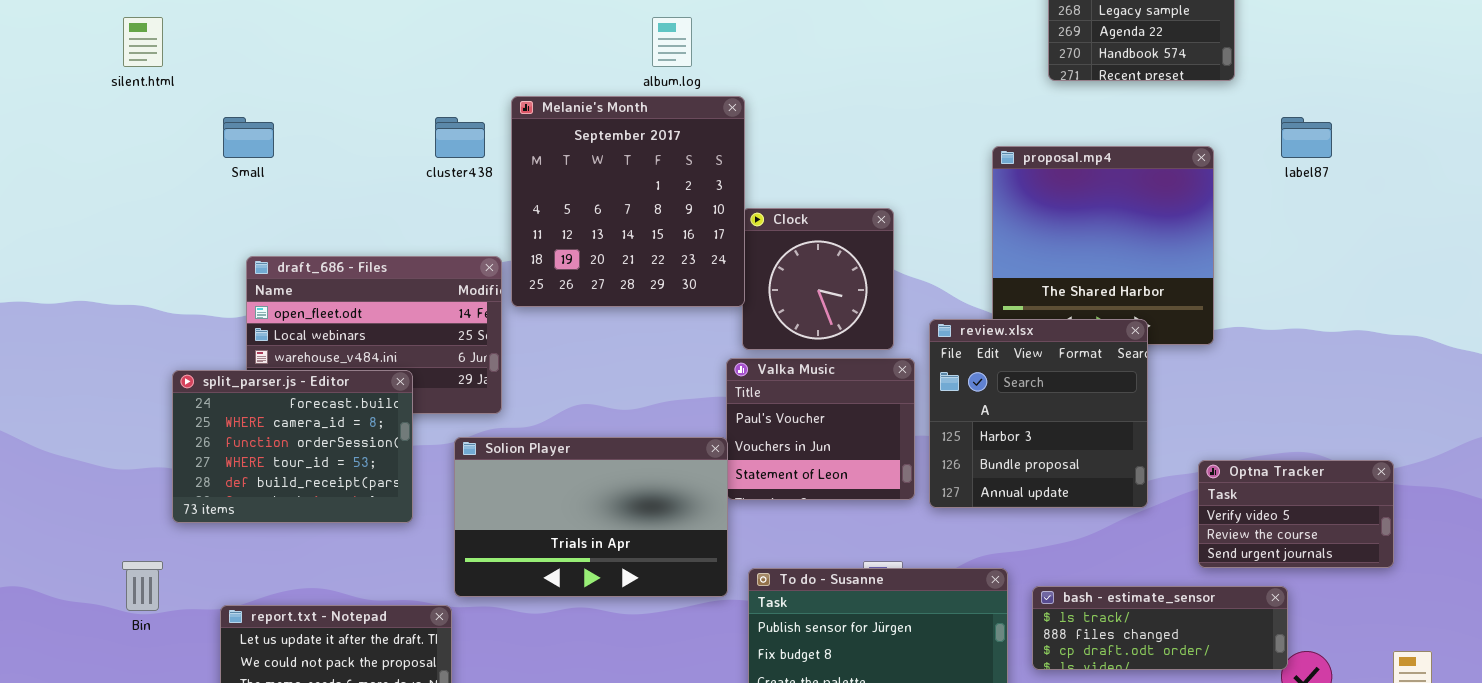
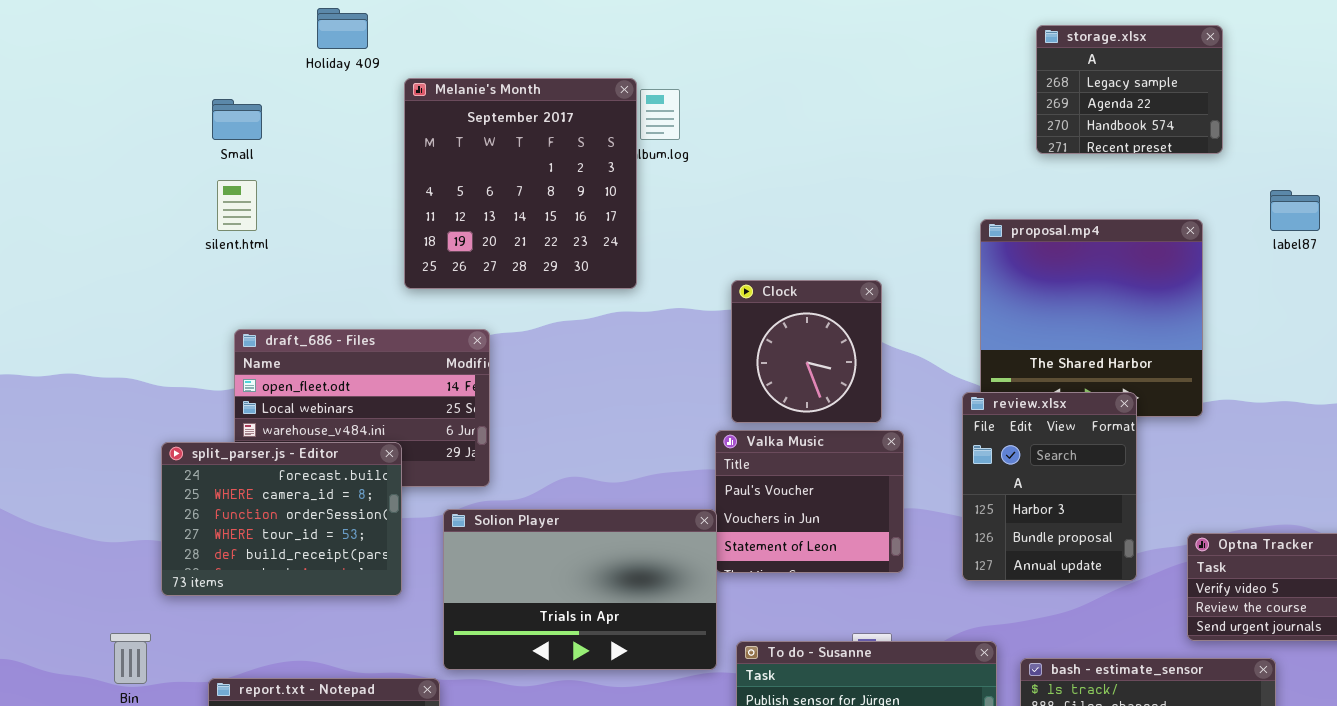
silent.html: [123,17,163,67] -> [217,180,257,231], moved
Melanie's Month: [511,96,745,307] -> [404,78,637,289], moved
Small: [223,117,274,158] -> [212,99,262,140], moved
review.xlsx: [929,319,1148,508] -> [962,392,1137,581], resized

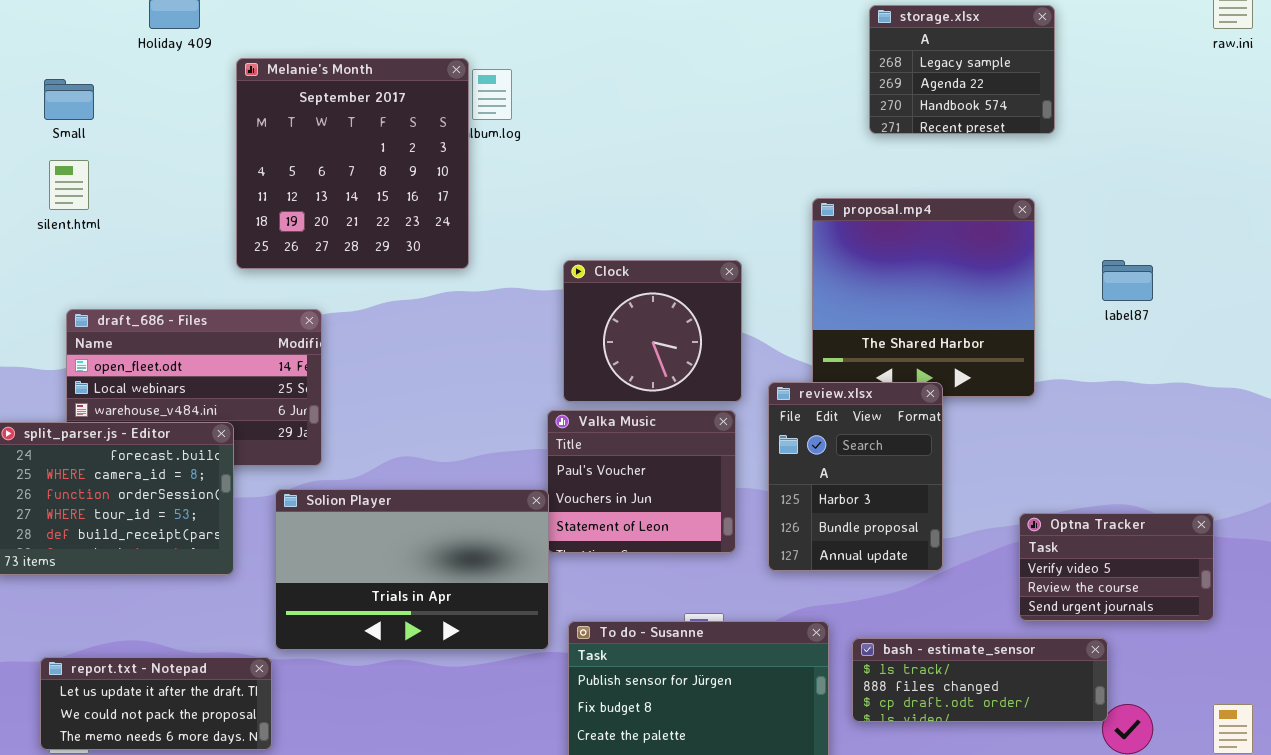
label87: [1270,190,1320,231] -> [1102,260,1153,301], moved
Clock: [731,280,882,423] -> [563,260,742,402], resized
review.xlsx: [962,392,1137,581] -> [768,382,943,571], moved

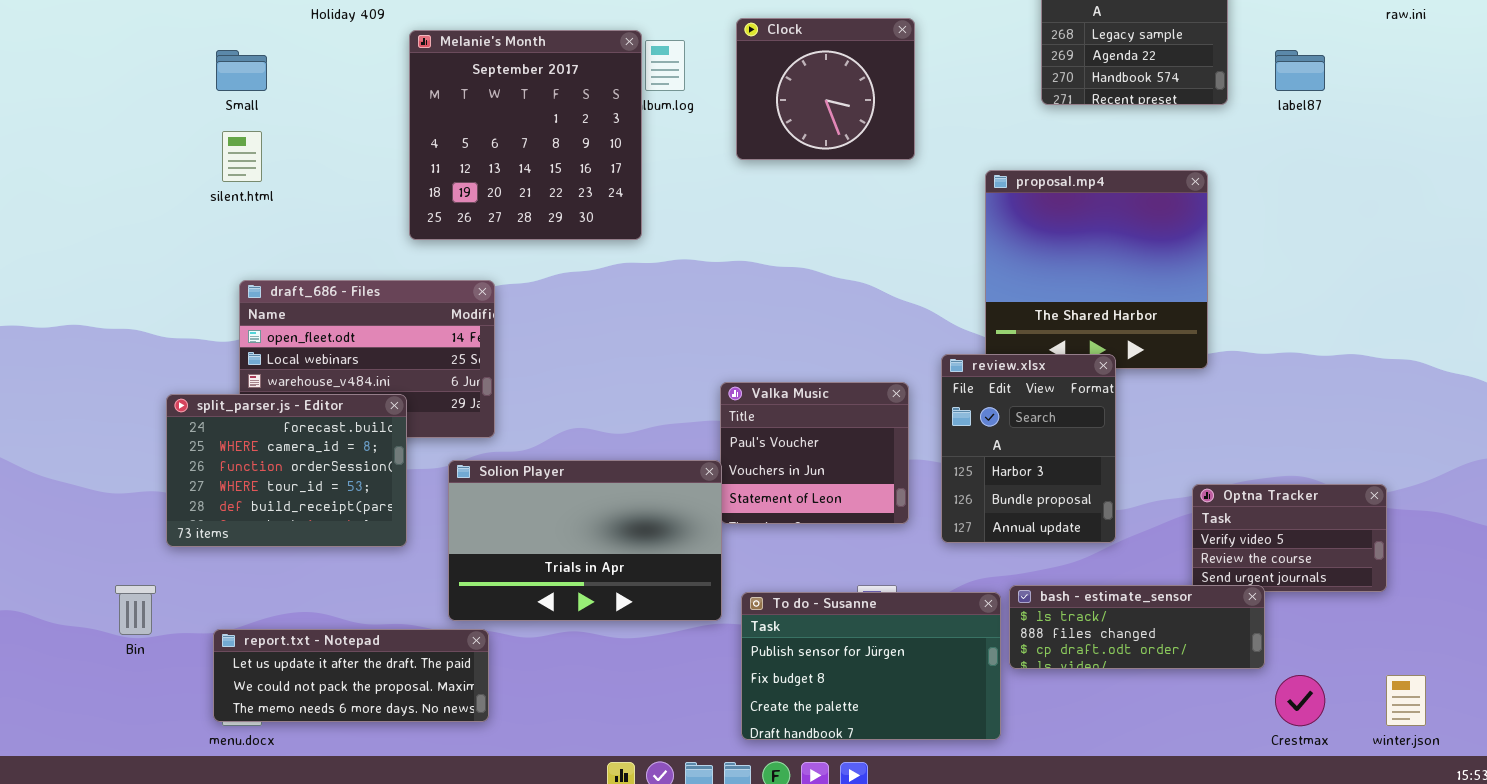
Clock: [563,260,742,402] -> [736,18,915,160], moved
label87: [1102,260,1153,301] -> [1275,50,1325,91], moved
bash - estimate_sensor: [852,638,1108,722] -> [1009,585,1265,669], moved
report.txt - Notepad: [40,657,272,750] -> [213,629,489,722], resized

